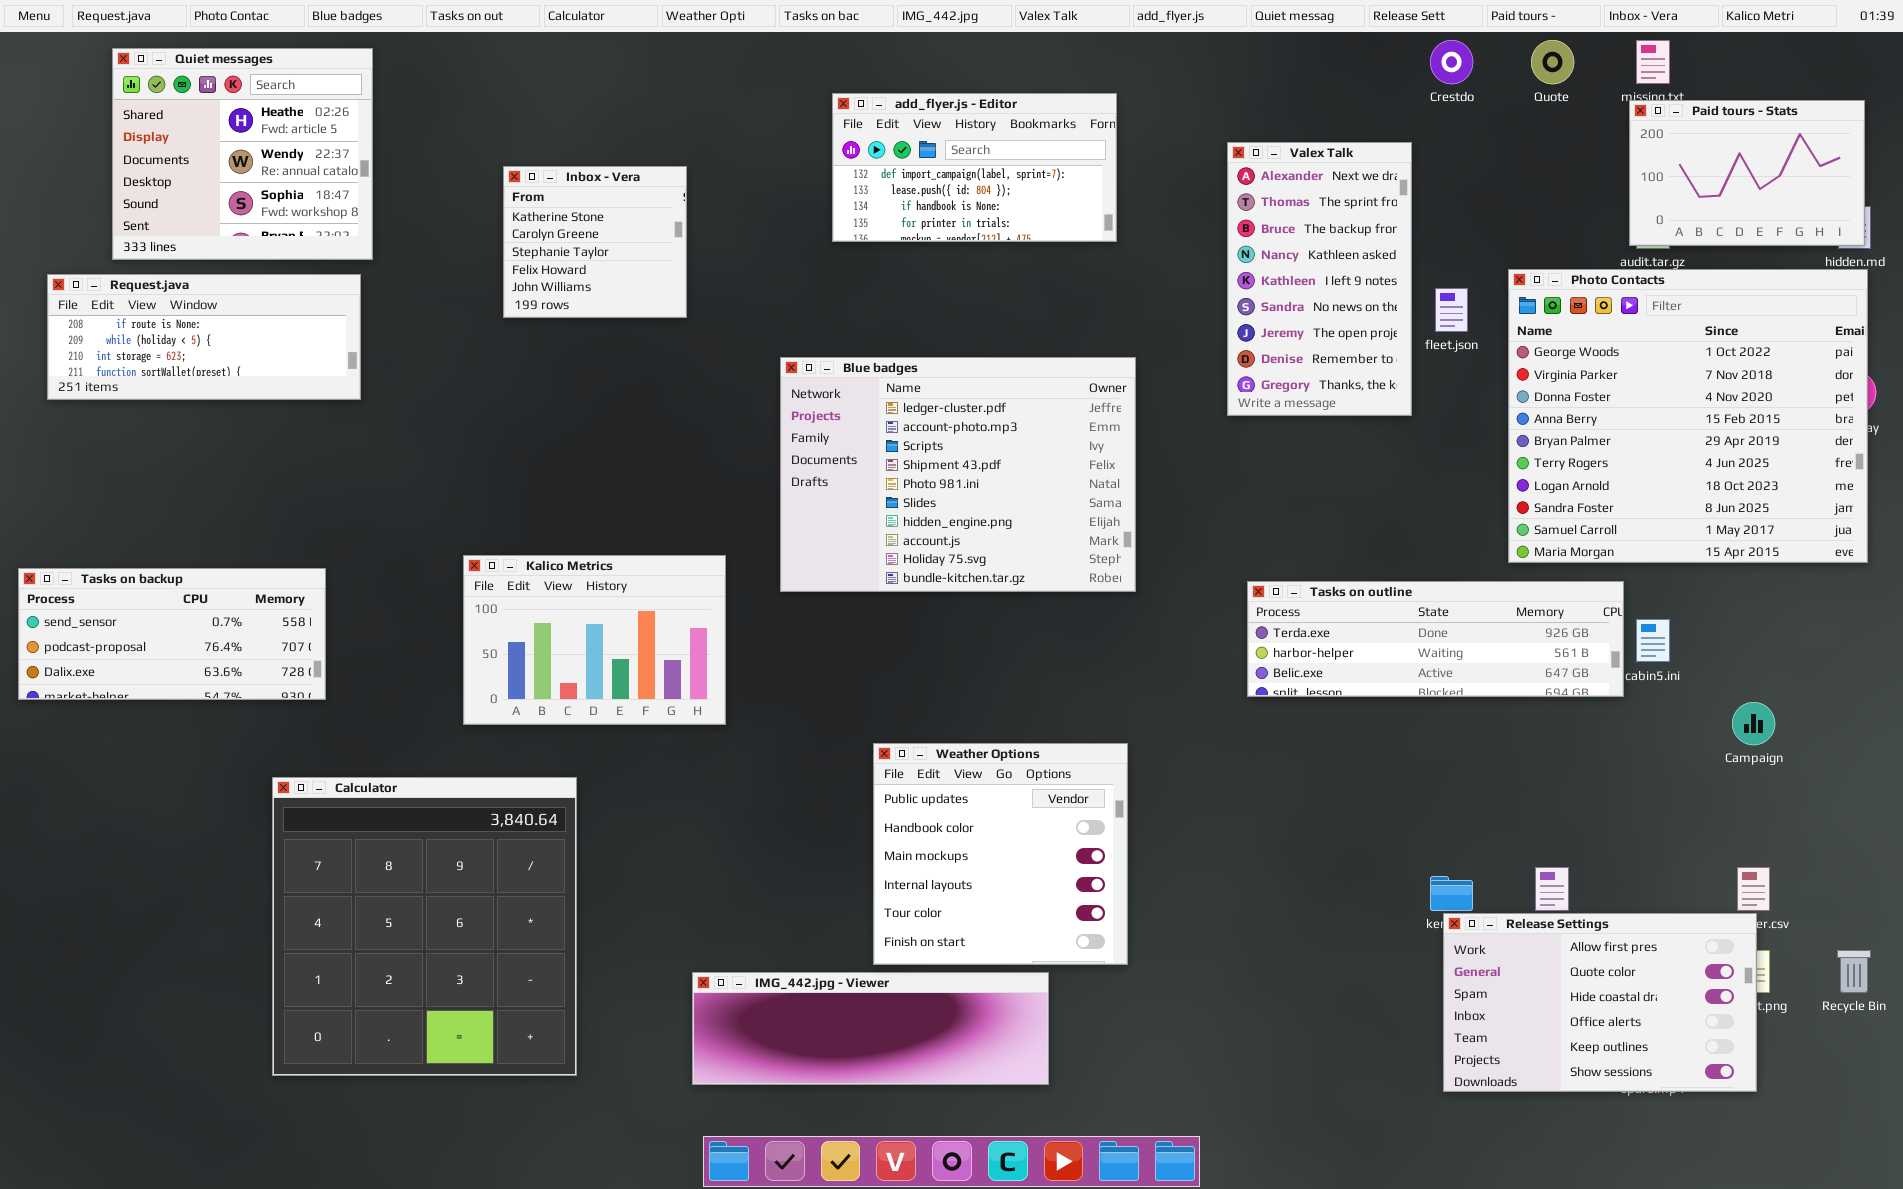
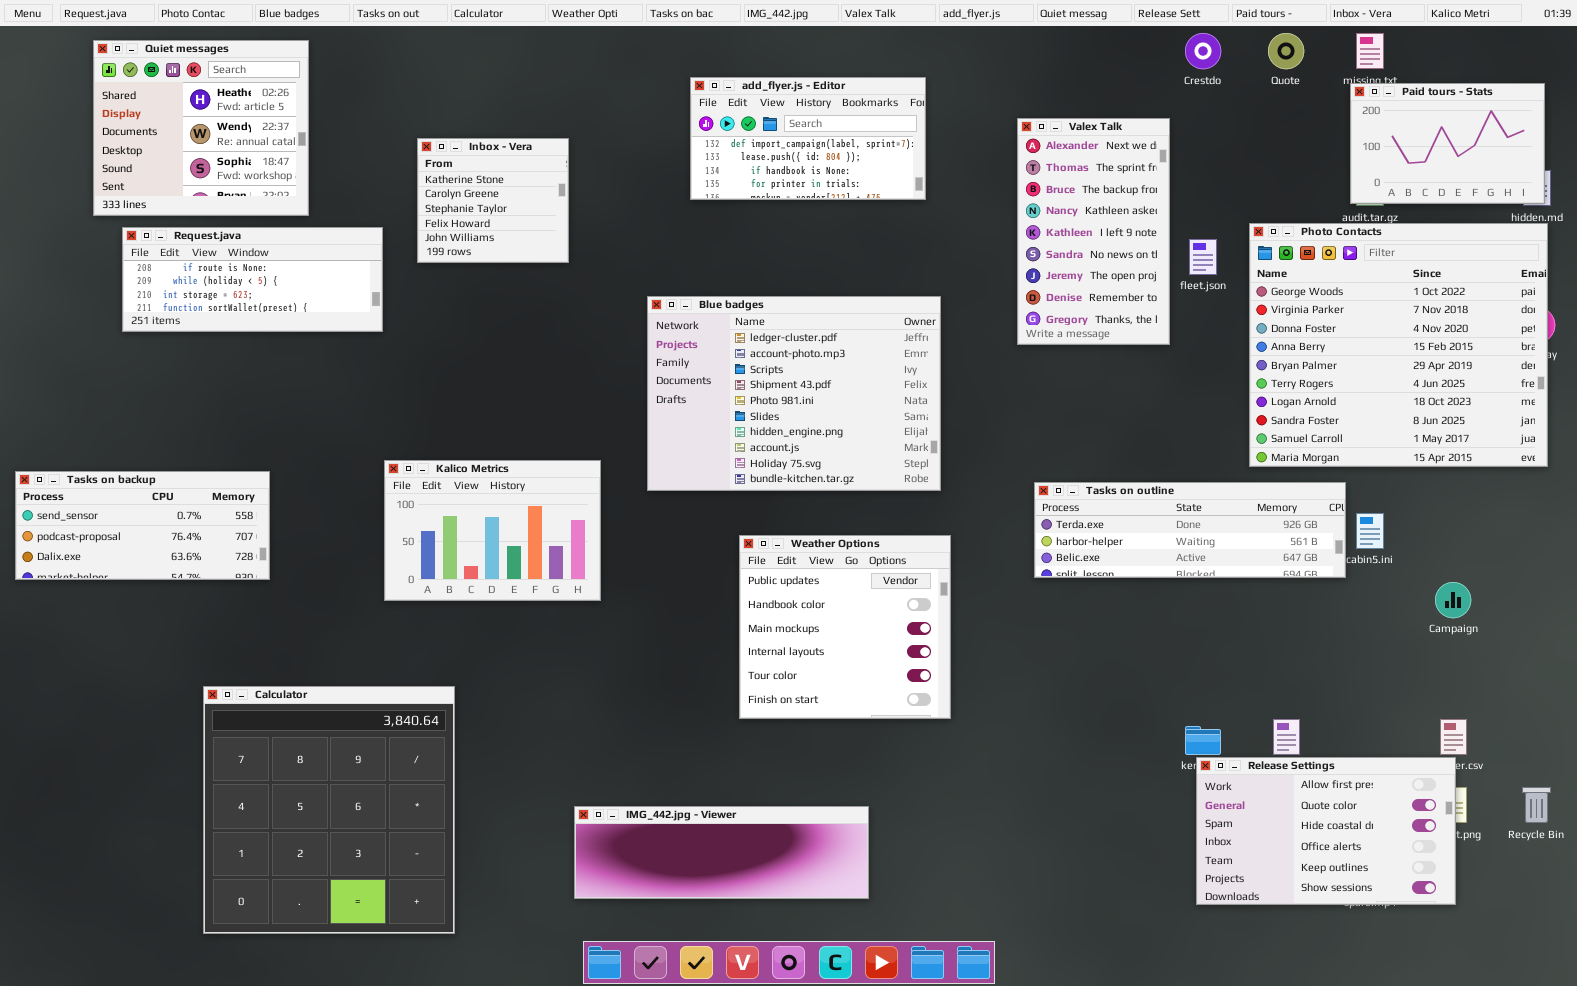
Request.java: [47,274,361,400] -> [122,227,383,332], moved
Weather Options: [873,743,1128,965] -> [739,535,951,719], moved
Calculator: [272,777,577,1076] -> [203,686,455,934], moved

